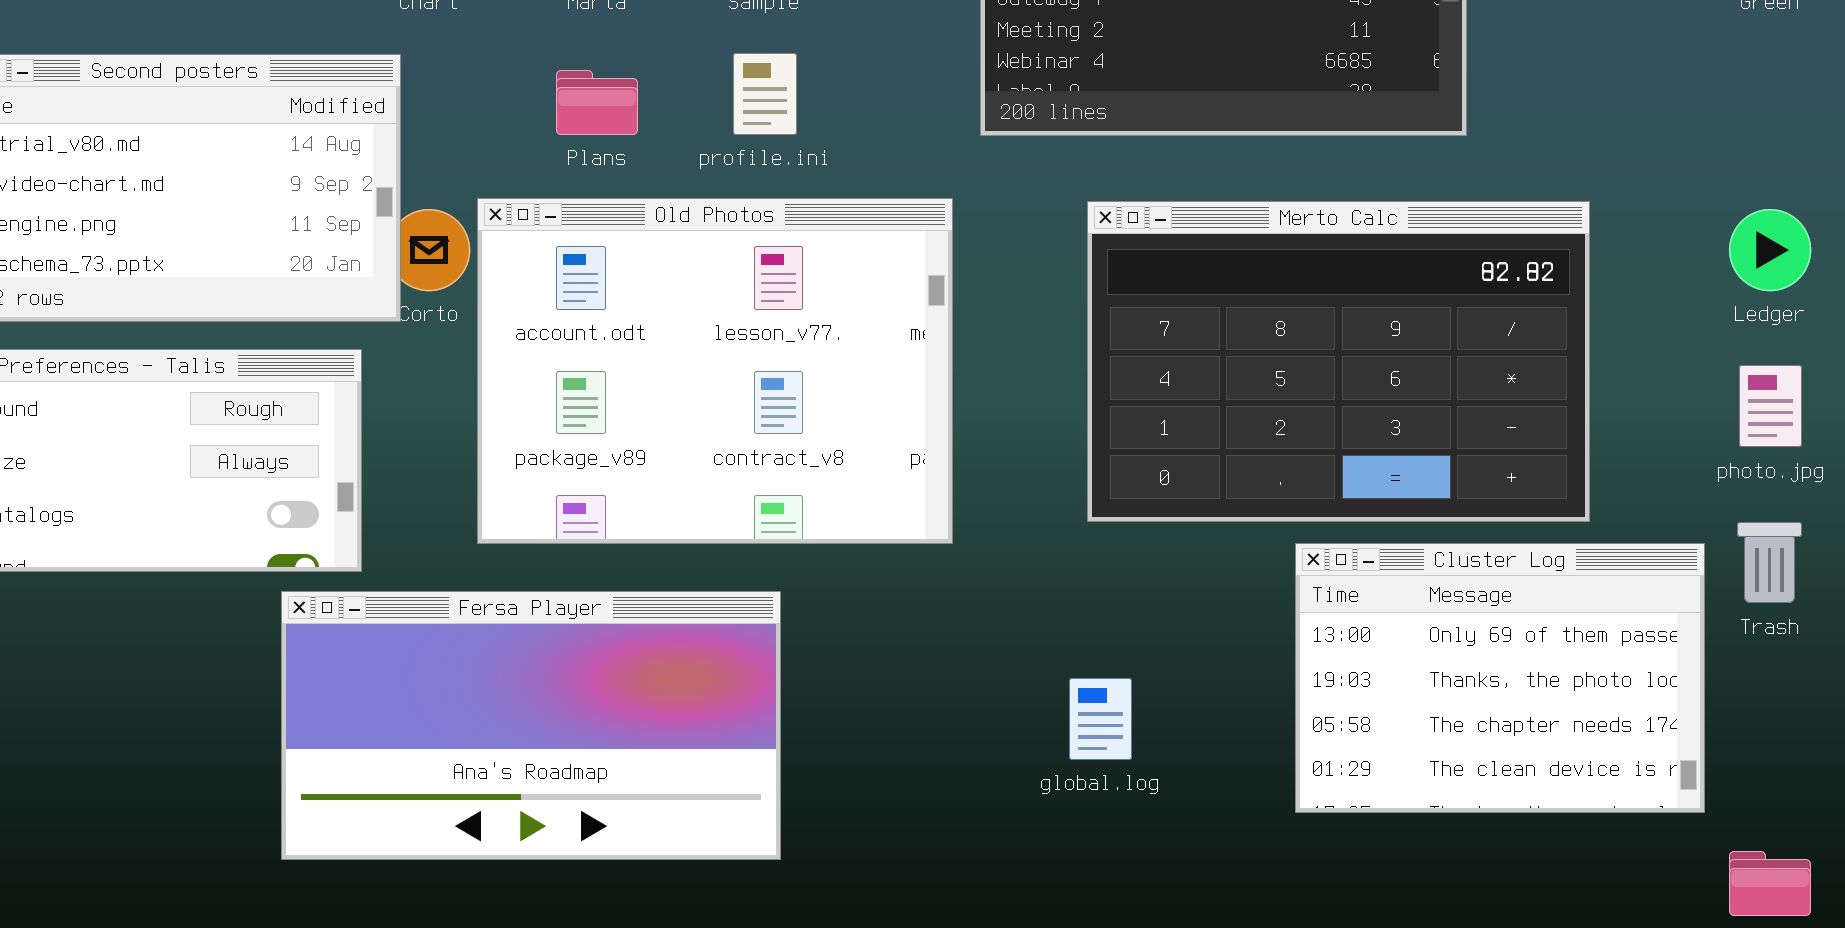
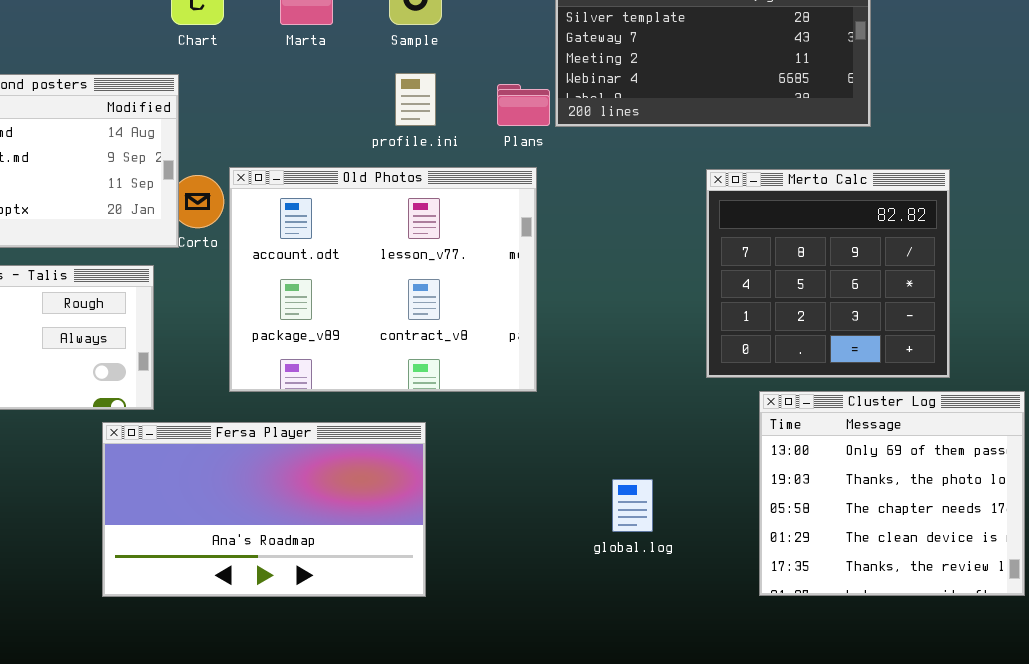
Plans: [556,70,638,135] -> [497,84,550,126], moved
Merto Calc: [1087,201,1590,522] -> [706,169,950,378], resized
Cluster Log: [1295,543,1705,813] -> [759,391,1025,596], resized

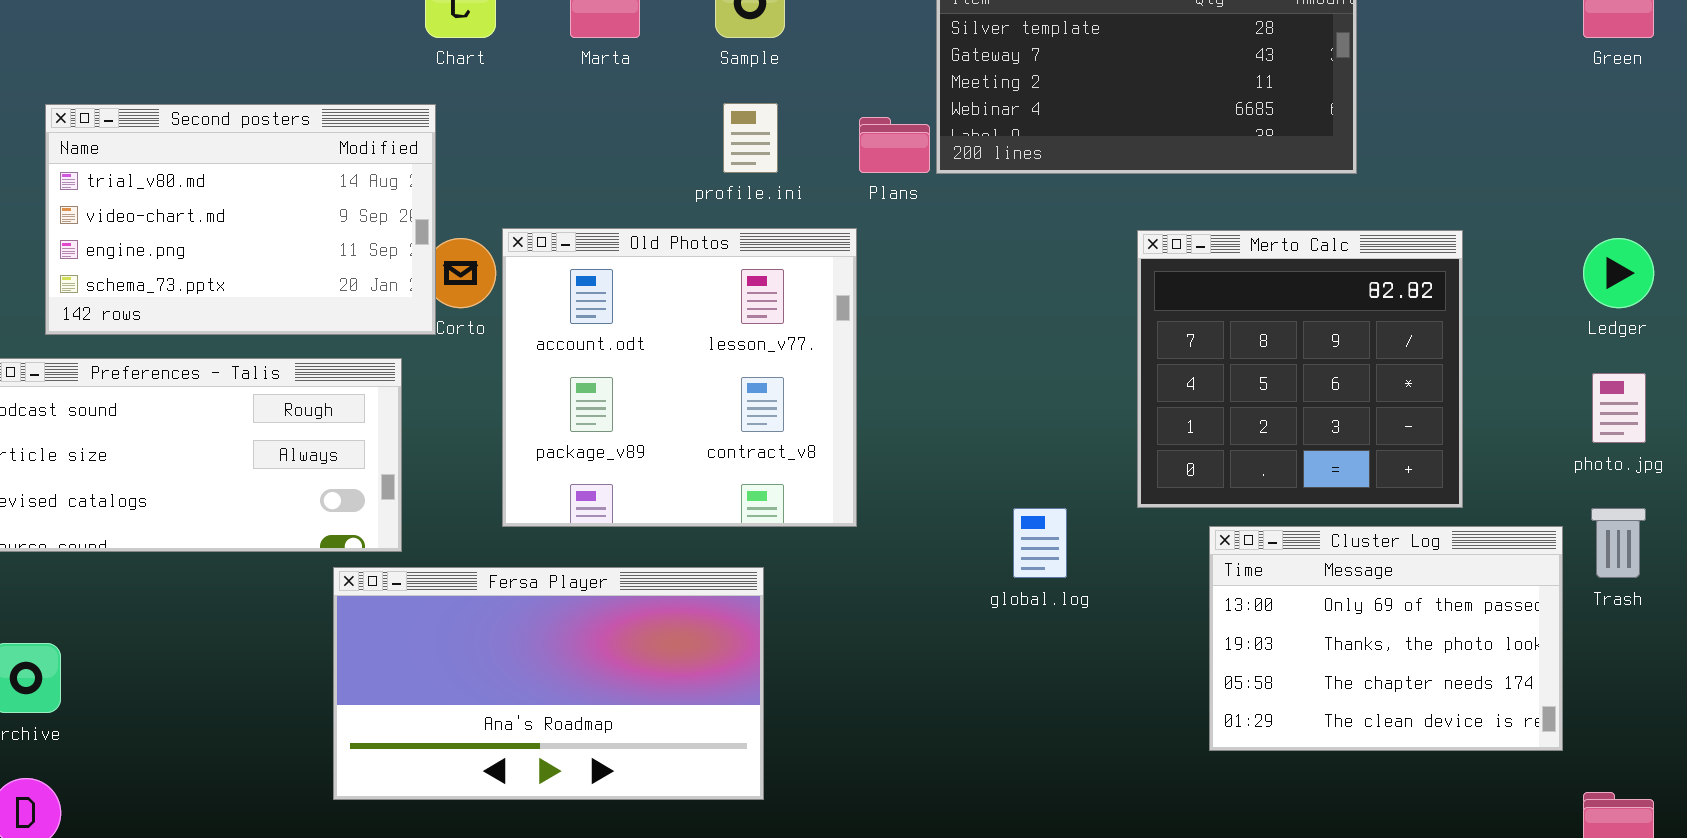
Old Photos: [229,167,537,392] -> [502,228,857,527], resized
Cluster Log: [759,391,1025,596] -> [1209,526,1563,751], resized
global.log: [612,479,653,532] -> [1013,508,1067,578], moved

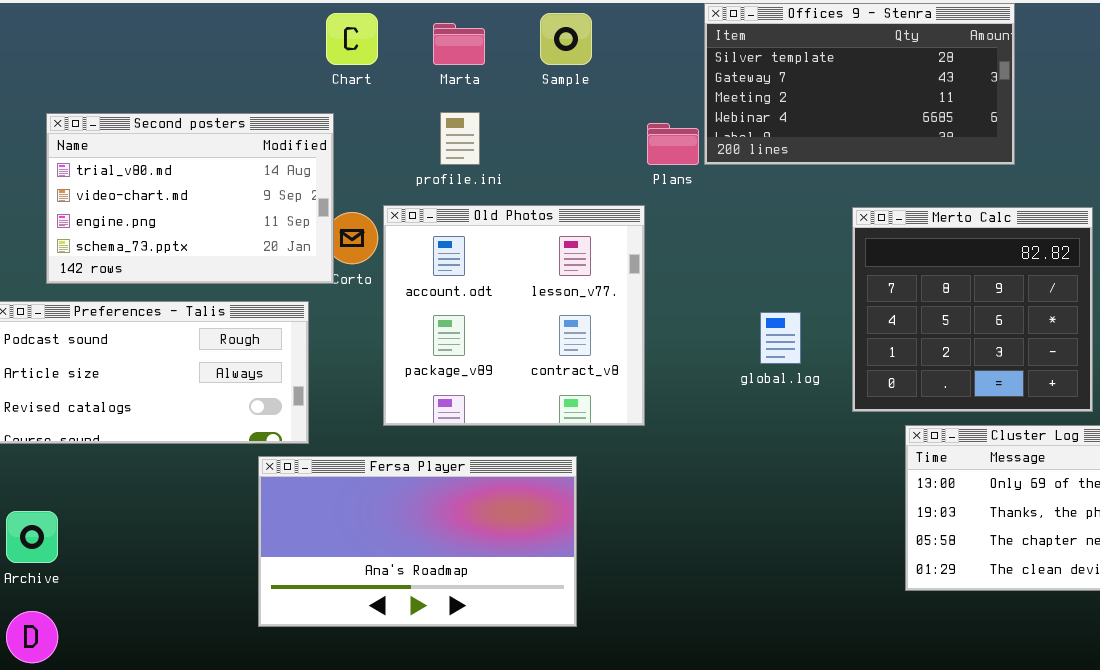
profile.ini: [723,103,778,173] -> [440,112,480,165], moved
global.log: [1013,508,1067,578] -> [760,312,801,364], moved

